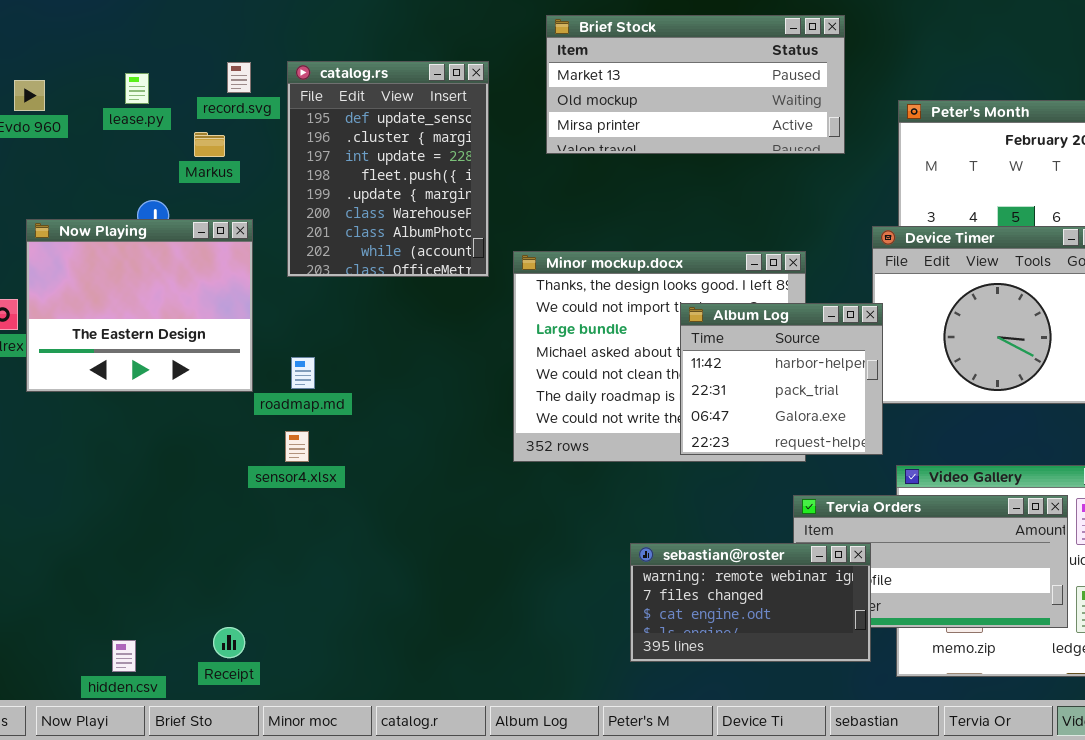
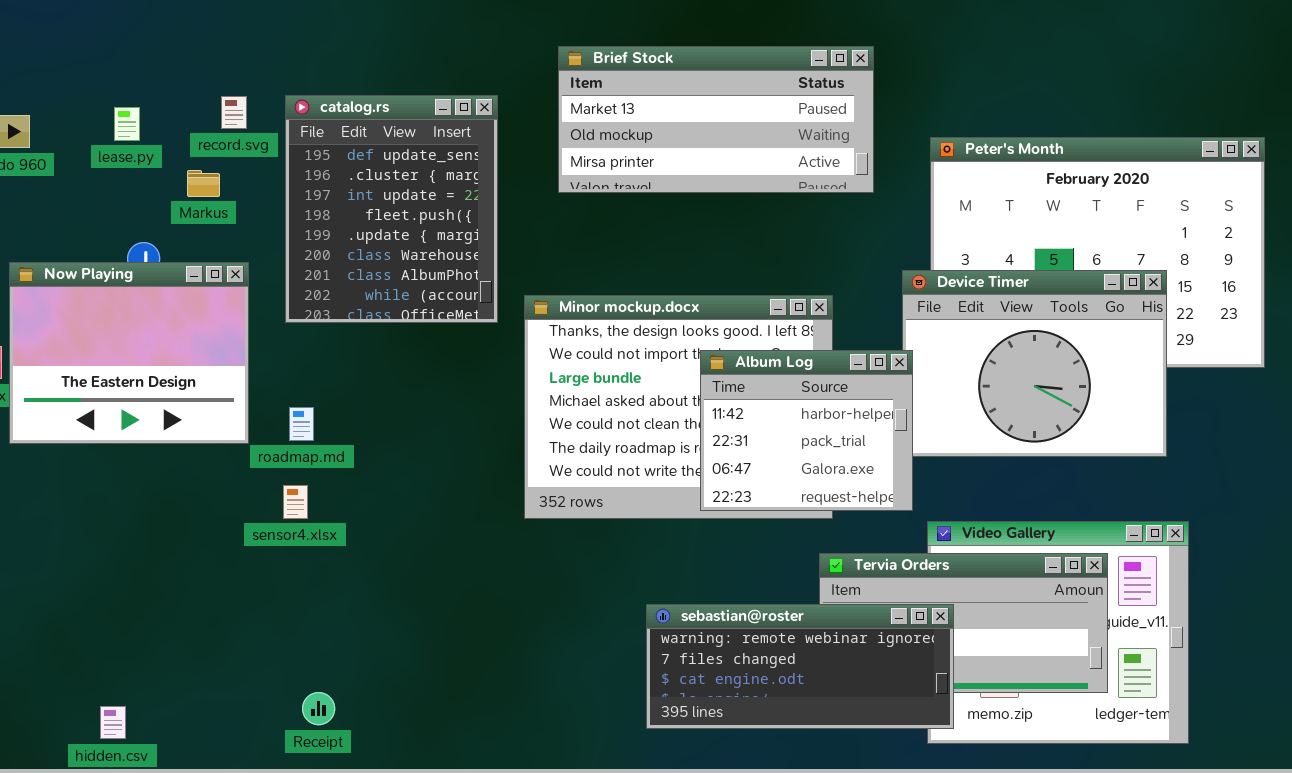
sebastian@roster: [630,543,871,662] -> [646,604,954,729], resized
Receipt: [213,627,245,658] -> [302,692,335,725], moved

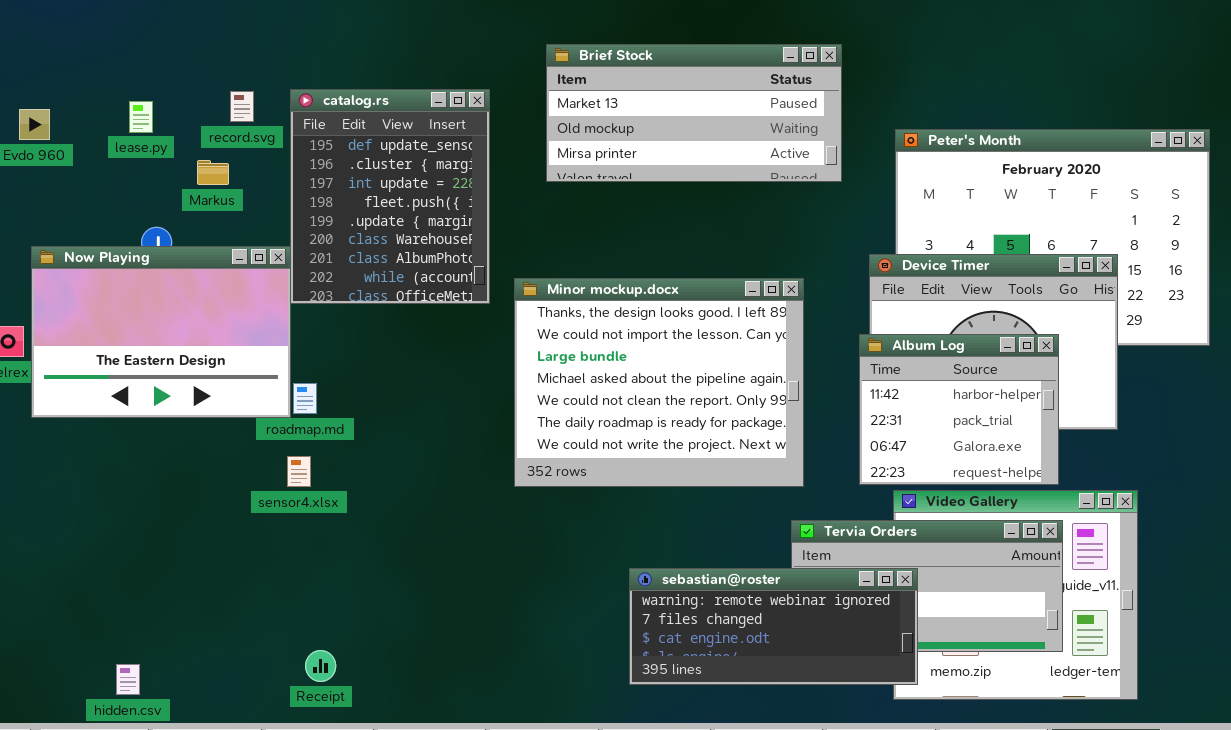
Now Playing: [9,262,249,444] -> [31,246,291,418], resized
Album Log: [700,350,913,511] -> [859,334,1059,485], moved

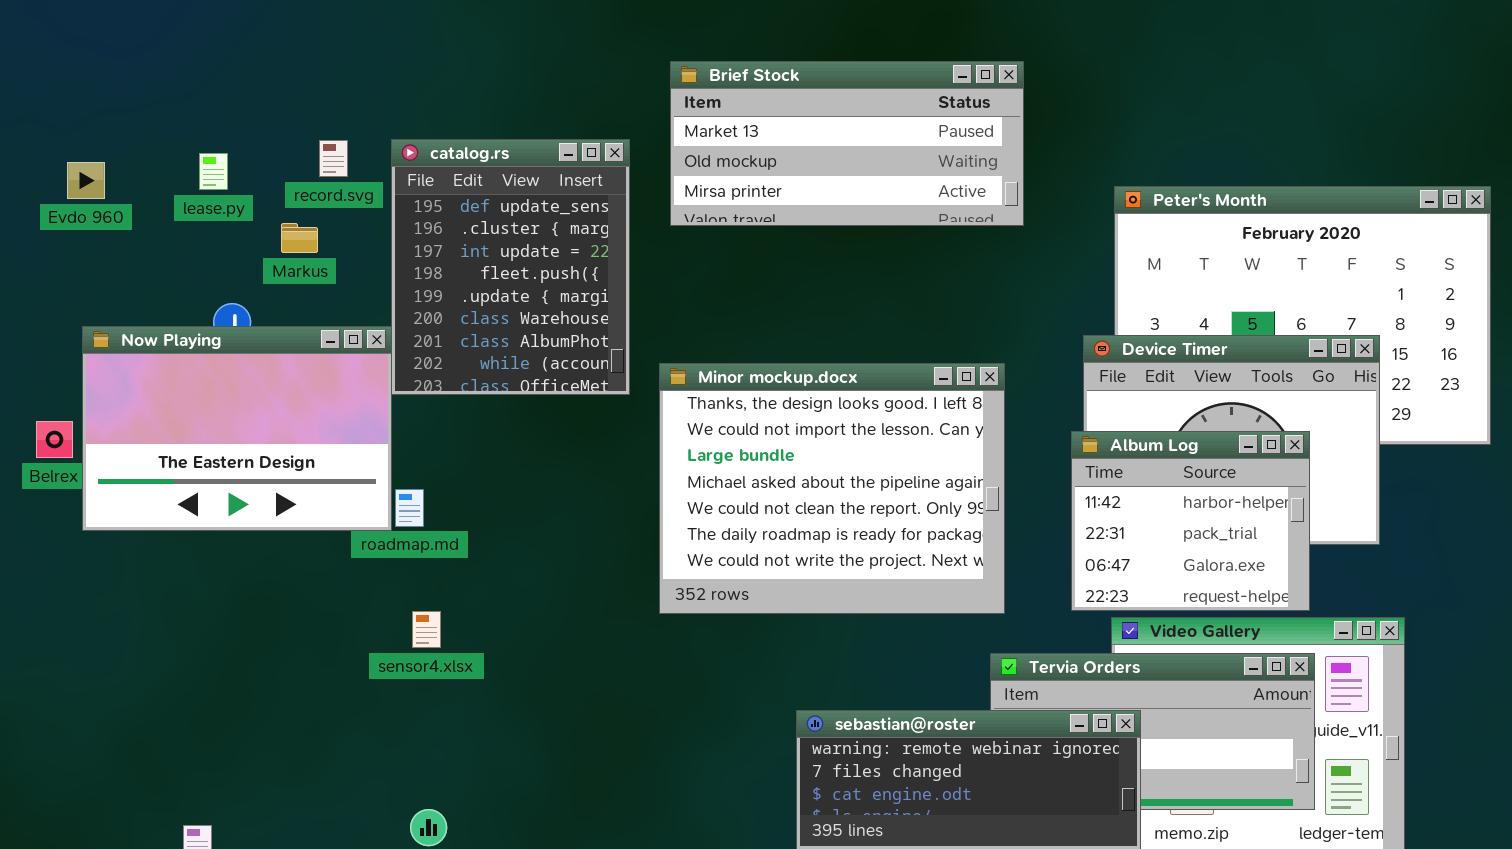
Brief Stock: [546,44,842,182] -> [670,61,1024,226], moved
sensor4.xlsx: [287,456,311,487] -> [412,611,441,648], moved

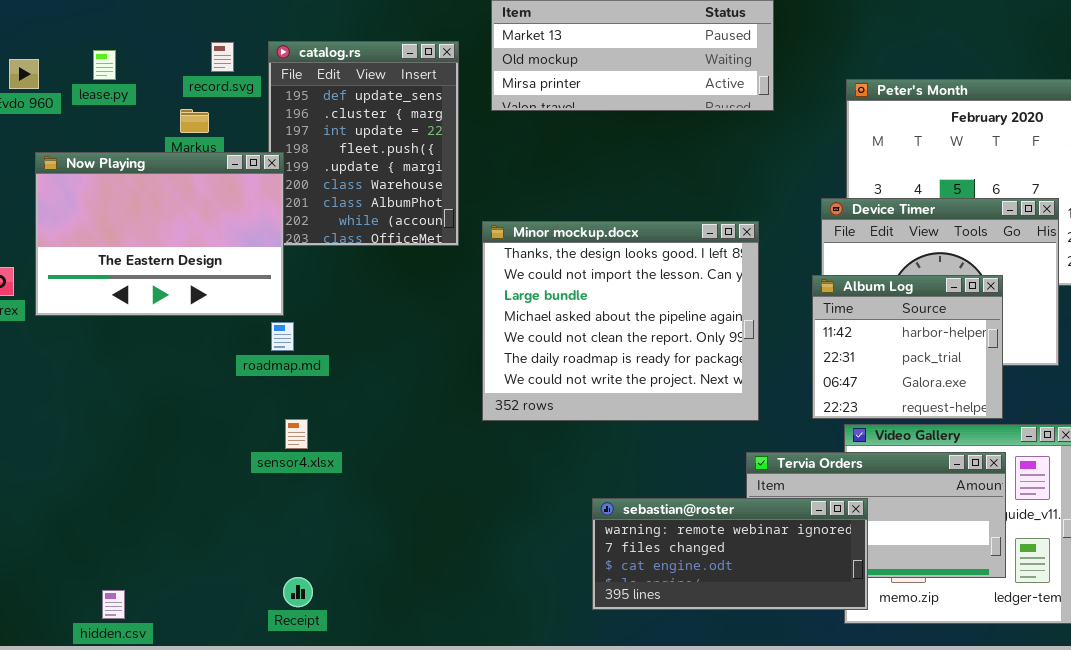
lease.py: [199,153,228,190] -> [93,50,116,80], moved
Now Playing: [82,326,392,531] -> [35,152,284,316], moved

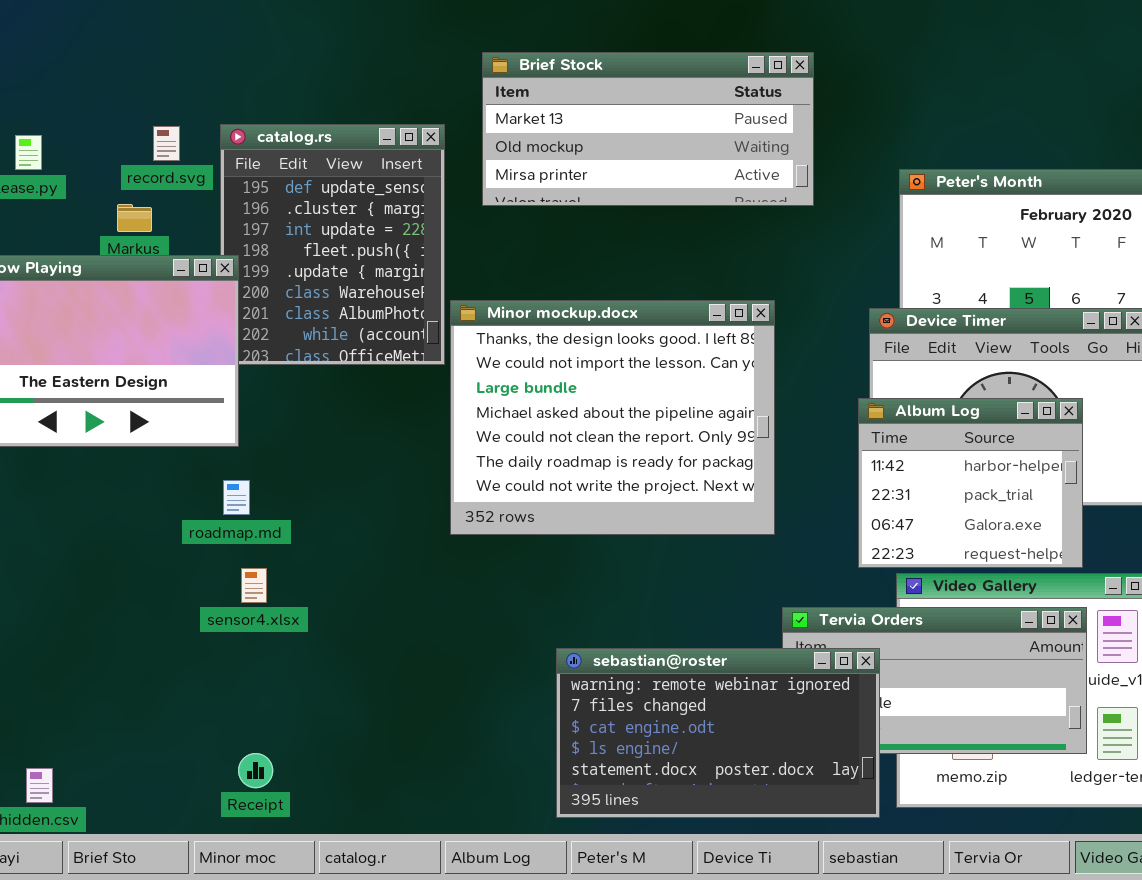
Minor mockup.docx: [482,221,759,421] -> [450,300,775,535], moved
roadmap.md: [271,322,294,351] -> [223,480,250,515], moved
sebastian@roster: [592,498,868,610] -> [556,648,880,818], moved, resized

